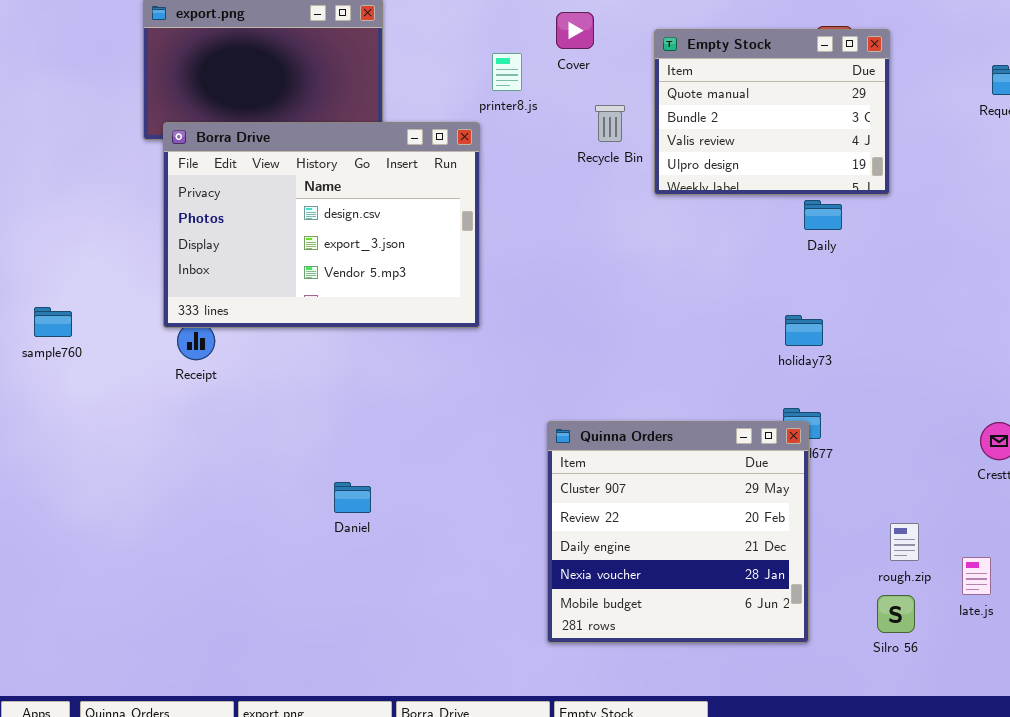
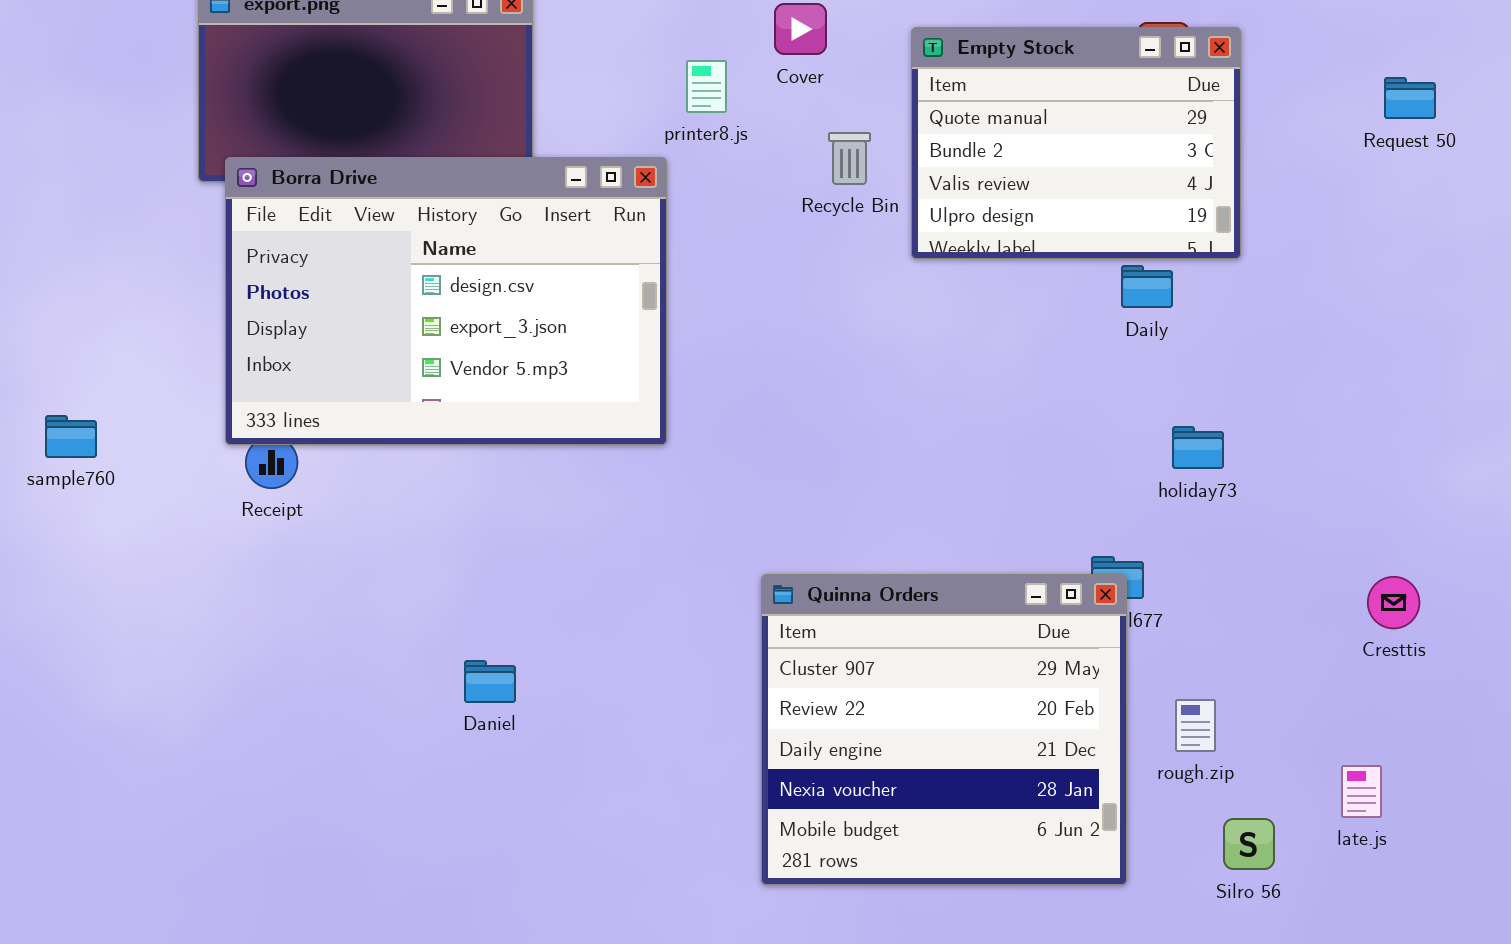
holiday73: [785,315,823,346] -> [1172,426,1224,469], moved
rough.zip: [890,523,919,561] -> [1175,699,1216,752], moved

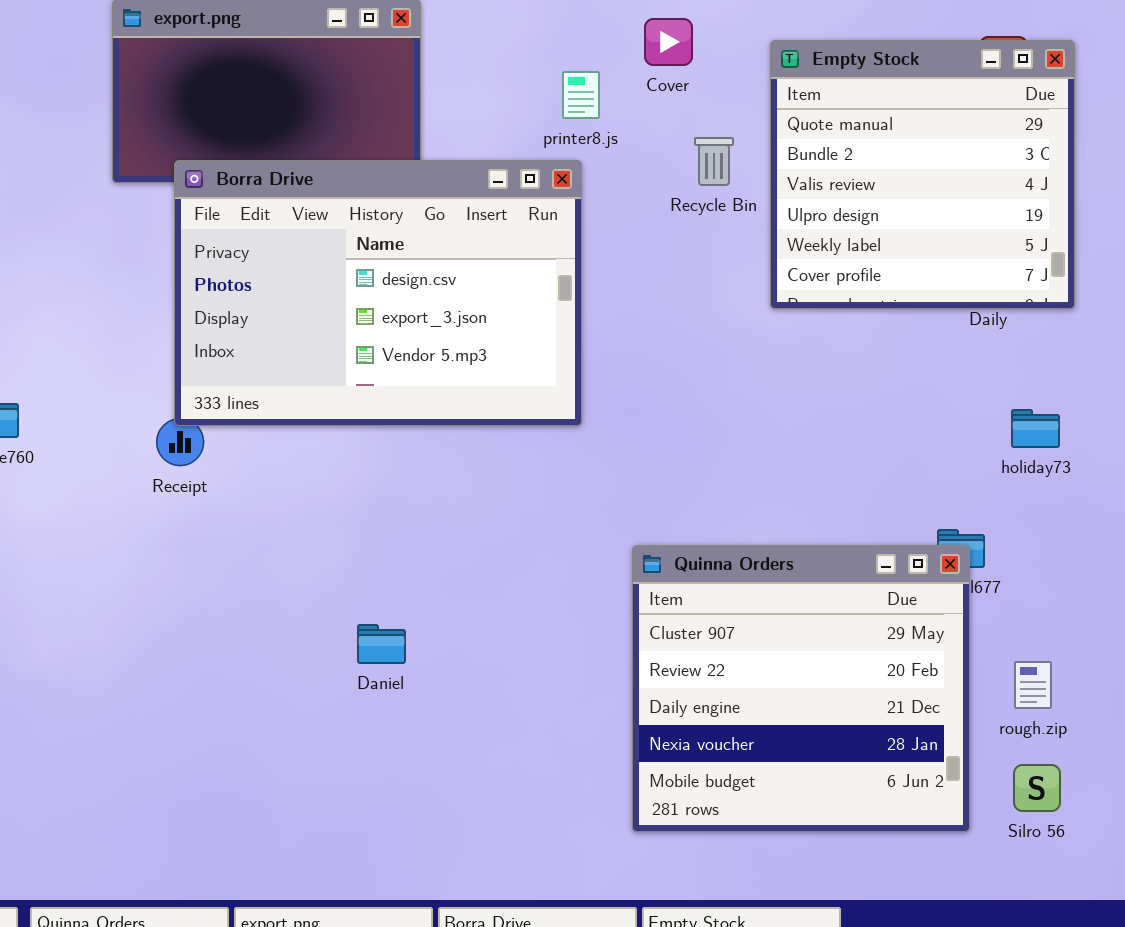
Empty Stock: [911,27,1241,259] -> [770,40,1075,309], resized
Borra Drive: [225,157,667,445] -> [174,160,582,426], moved
Silro 56: [1223,818,1275,870] -> [1013,764,1061,812], moved

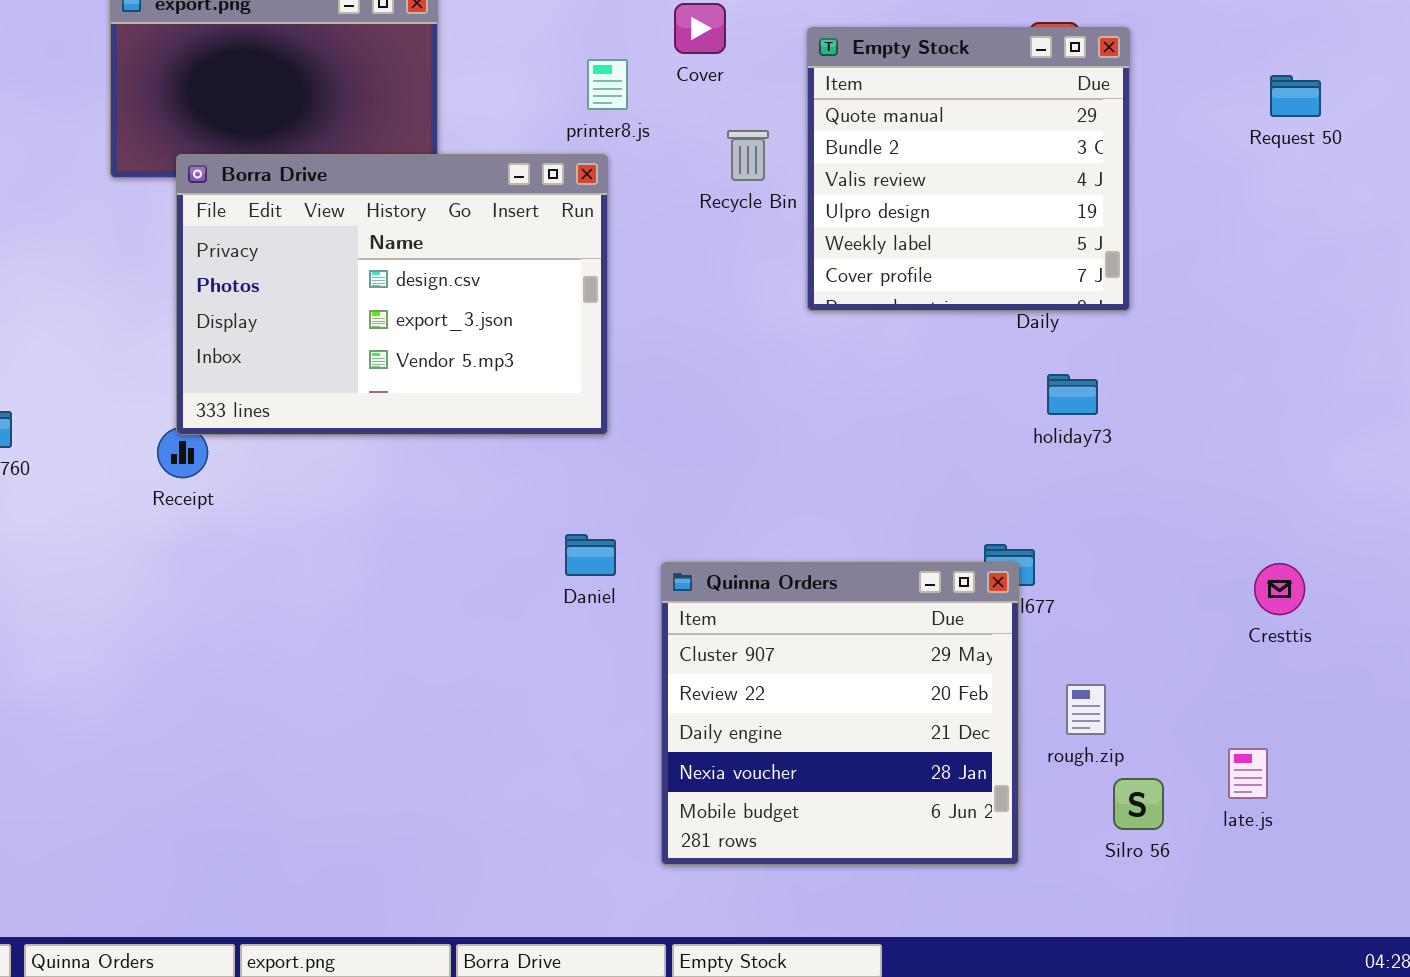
holiday73: [1011,409,1060,448] -> [1047,374,1098,415], moved
Daniel: [357,624,406,664] -> [565,534,616,576], moved
Silro 56: [1013,764,1061,812] -> [1113,778,1164,830], moved

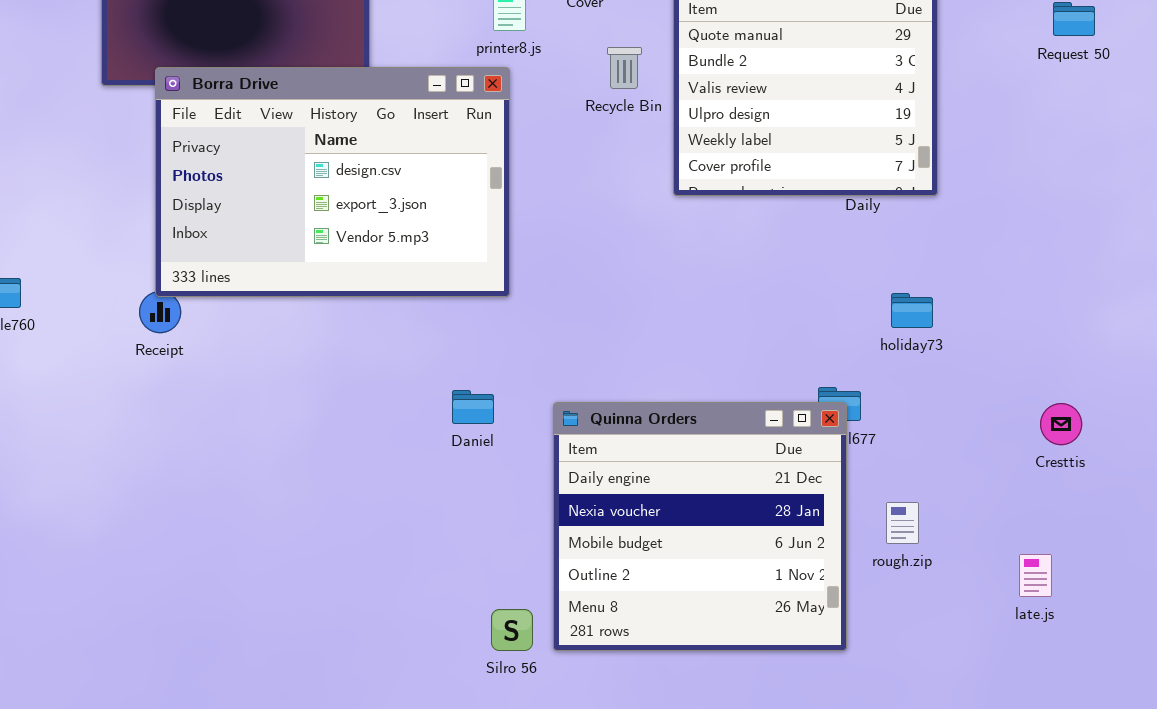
holiday73: [1047,374,1098,415] -> [891,293,933,328], moved
Daniel: [565,534,616,576] -> [452,390,494,424], moved
Quinna Orders: [661,562,1019,865] -> [553,402,847,651], scrolled down 2 rows
Silro 56: [1113,778,1164,830] -> [491,609,533,651], moved

